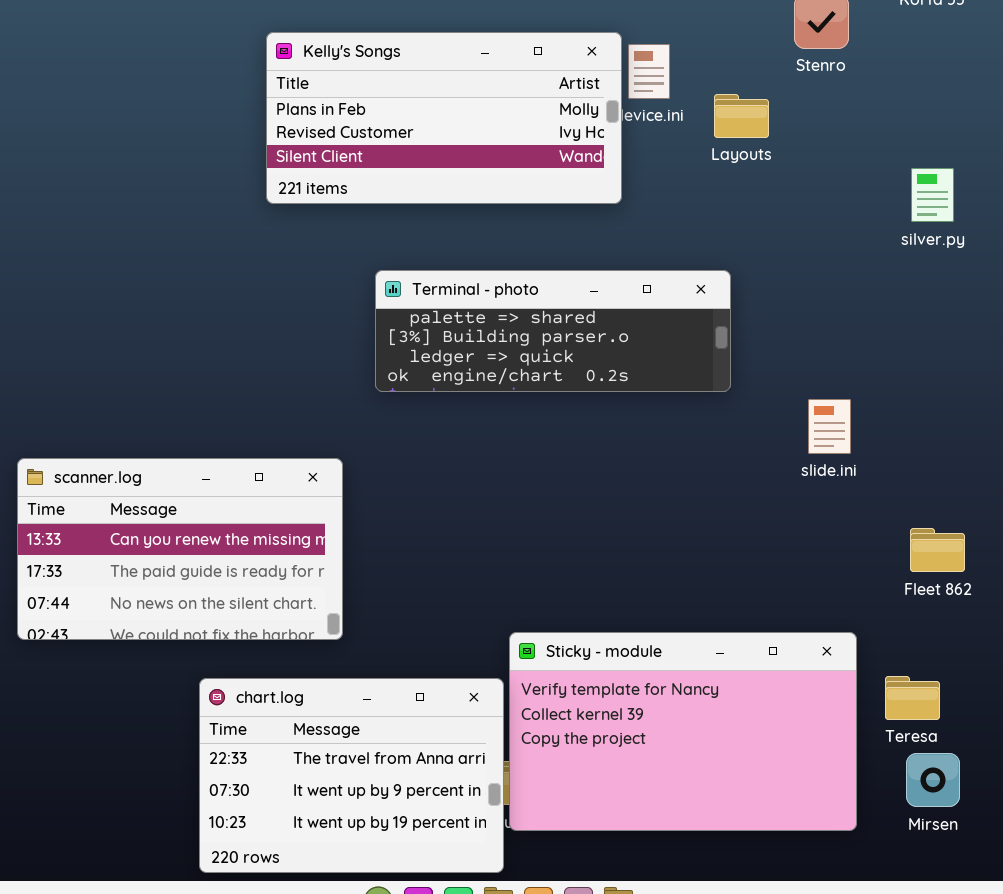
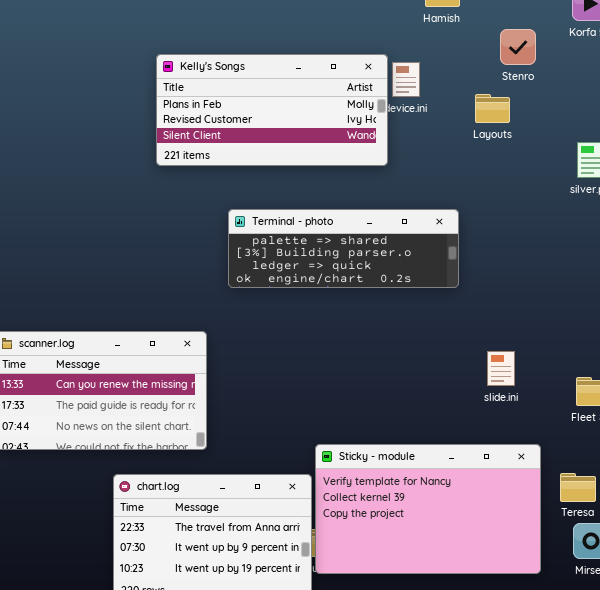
Layouts: [714,94,769,138] -> [475,94,510,123], moved
slide.ini: [808,399,851,454] -> [487,351,515,386], moved

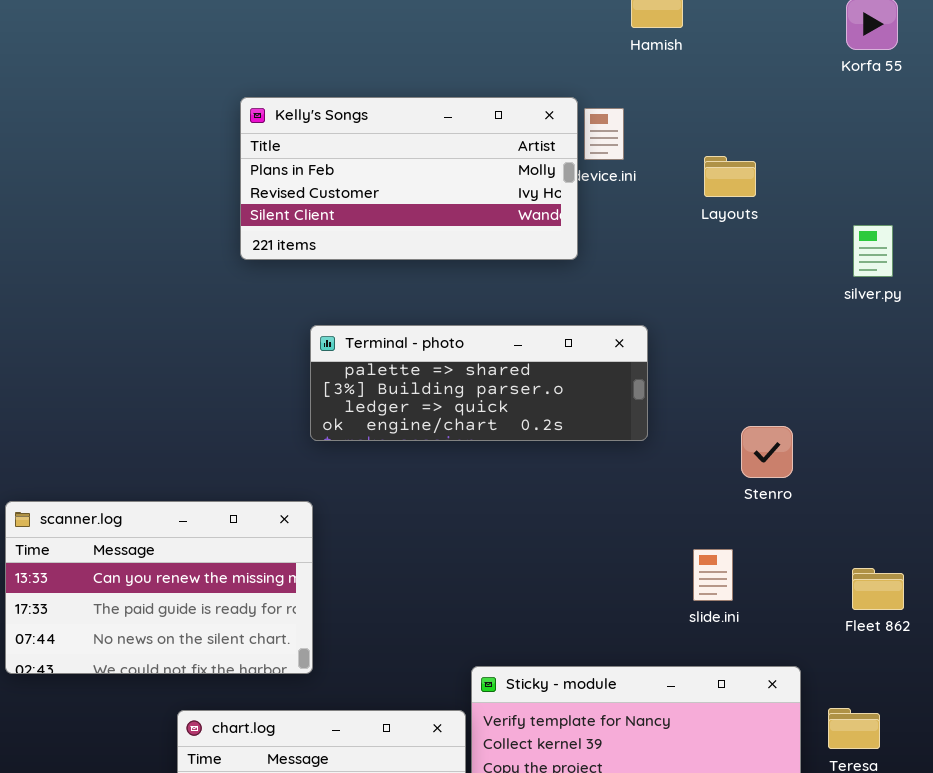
Stenro: [500,29,536,65] -> [741,426,793,478], moved
Terminal - photo: [228,209,459,288] -> [310,325,648,441], moved
slide.ini: [487,351,515,386] -> [693,549,733,601], moved

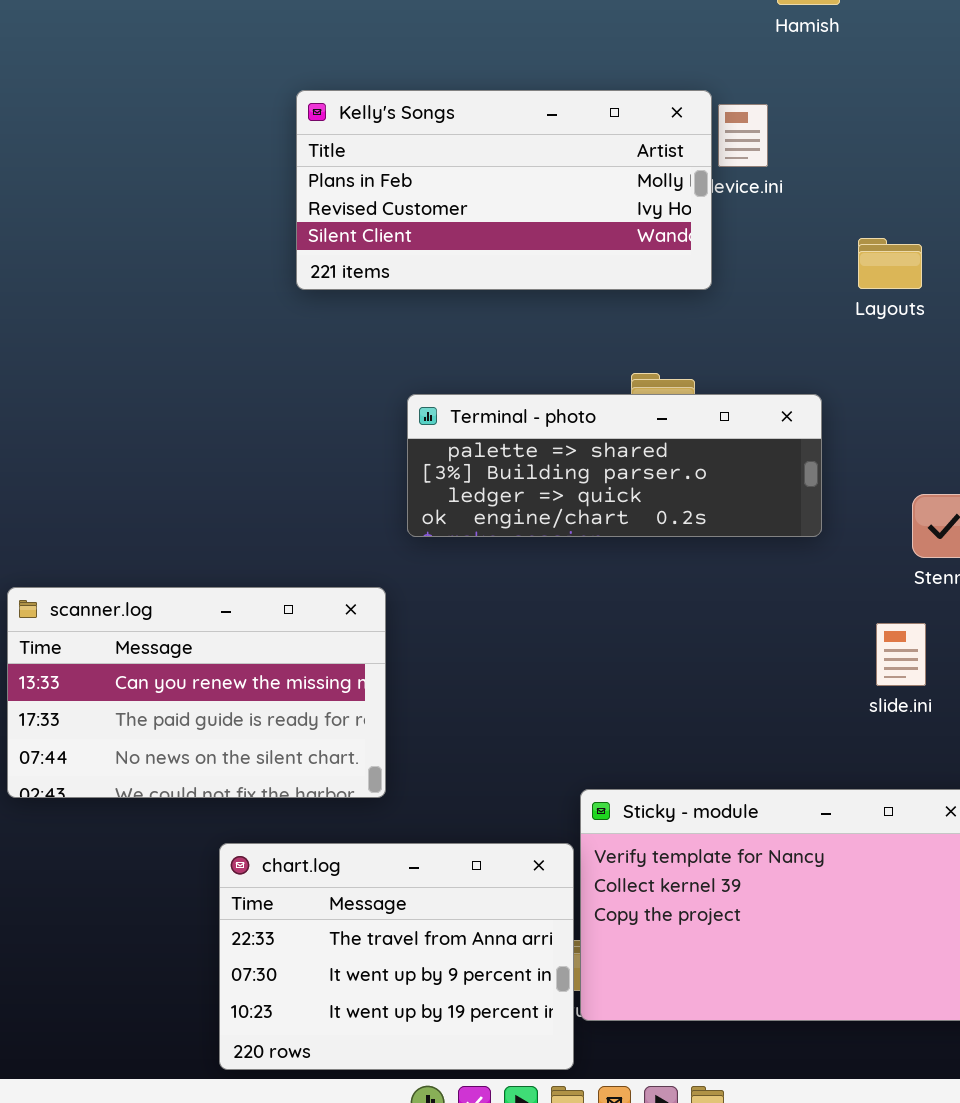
Layouts: [704,156,756,197] -> [858,238,922,289], moved
Terminal - photo: [310,325,648,441] -> [407,394,822,537], moved
slide.ini: [693,549,733,601] -> [876,623,926,686], moved

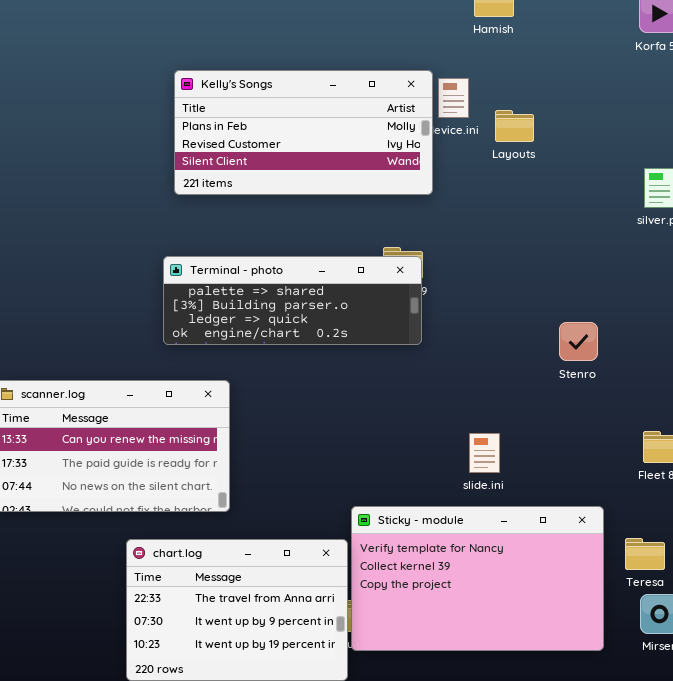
Layouts: [858,238,922,289] -> [495,110,534,142], moved
Terminal - photo: [407,394,822,537] -> [163,256,422,345], moved
slide.ini: [876,623,926,686] -> [469,433,500,473], moved

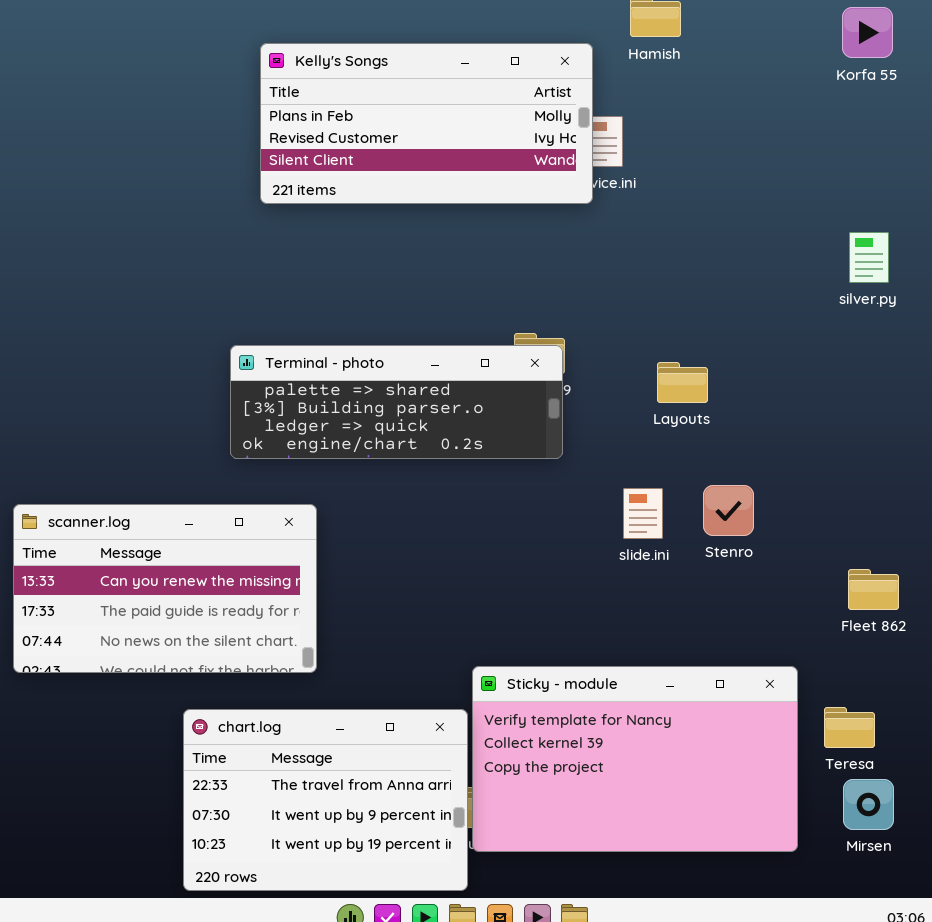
Kelly's Songs: [174,70,433,195] -> [260,43,593,204], moved
Layouts: [495,110,534,142] -> [657,362,708,403], moved
Stenro: [559,322,598,361] -> [703,485,754,536], moved
slide.ini: [469,433,500,473] -> [623,488,663,539], moved

